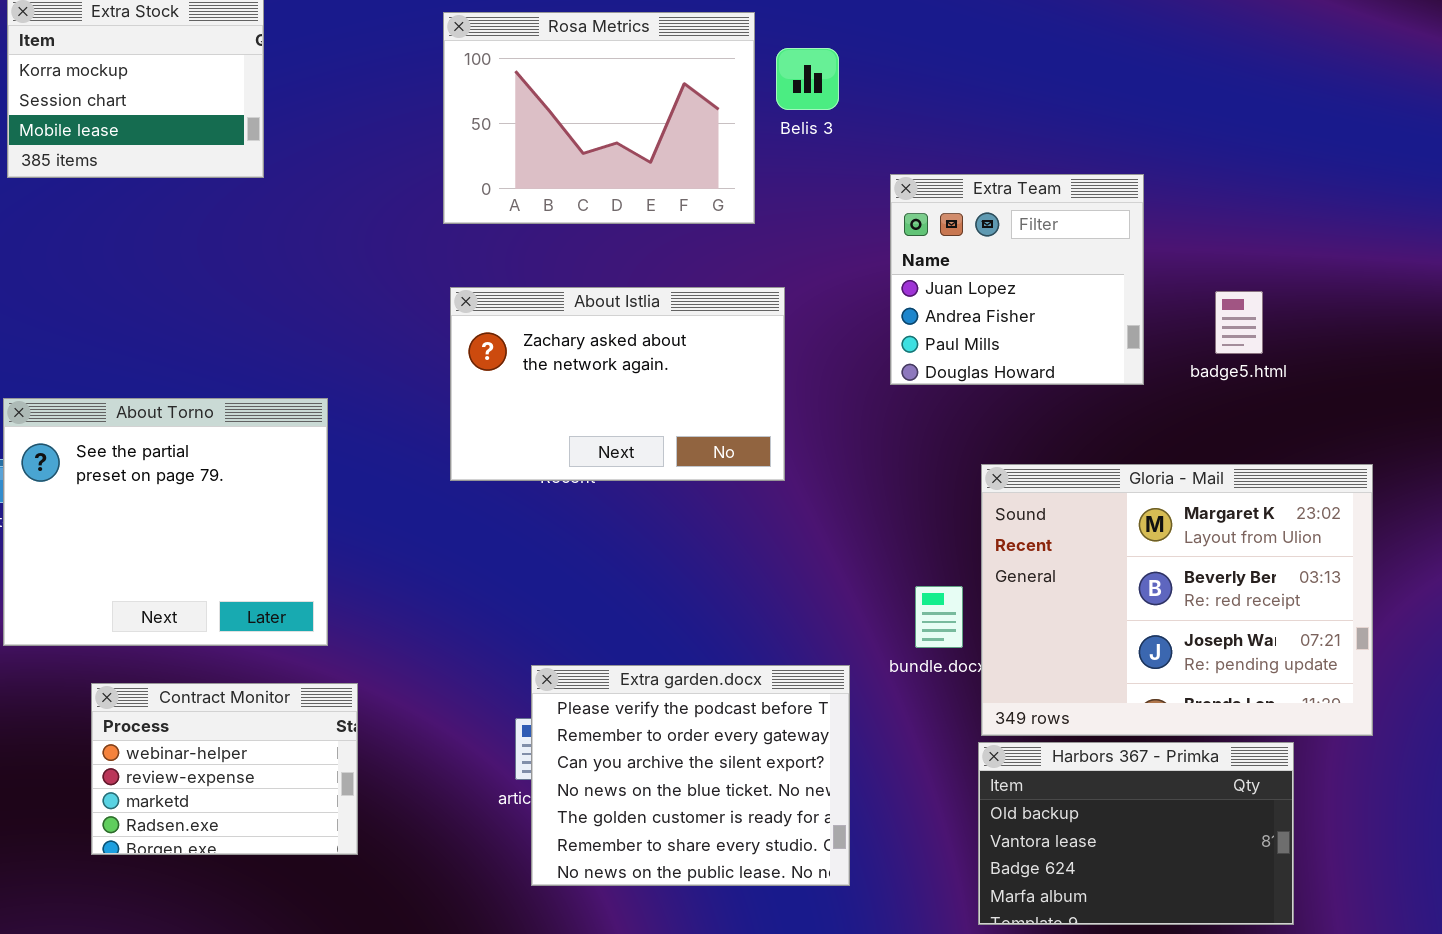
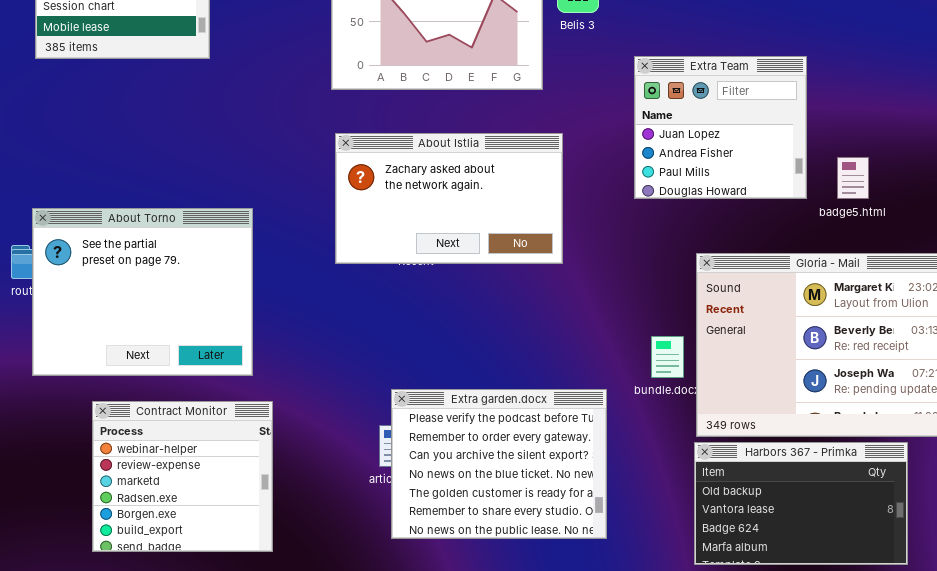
badge5.html: [1215,291,1263,354] -> [837,157,869,199], moved
Contract Monitor: [91,683,358,855] -> [92,401,273,552], resized

